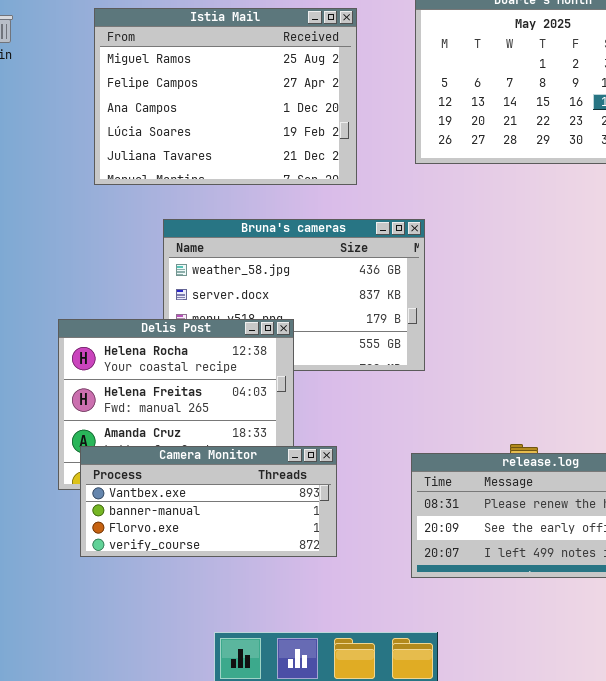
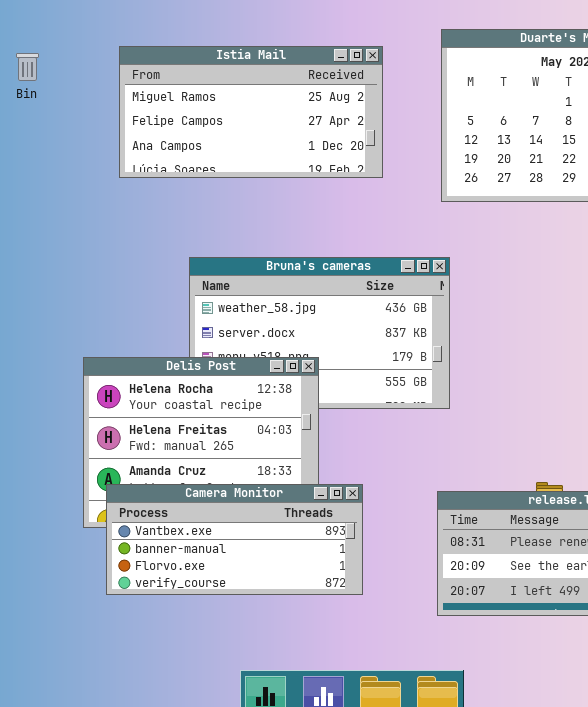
Istia Mail: [94,8,357,185] -> [119,46,383,178], resized

